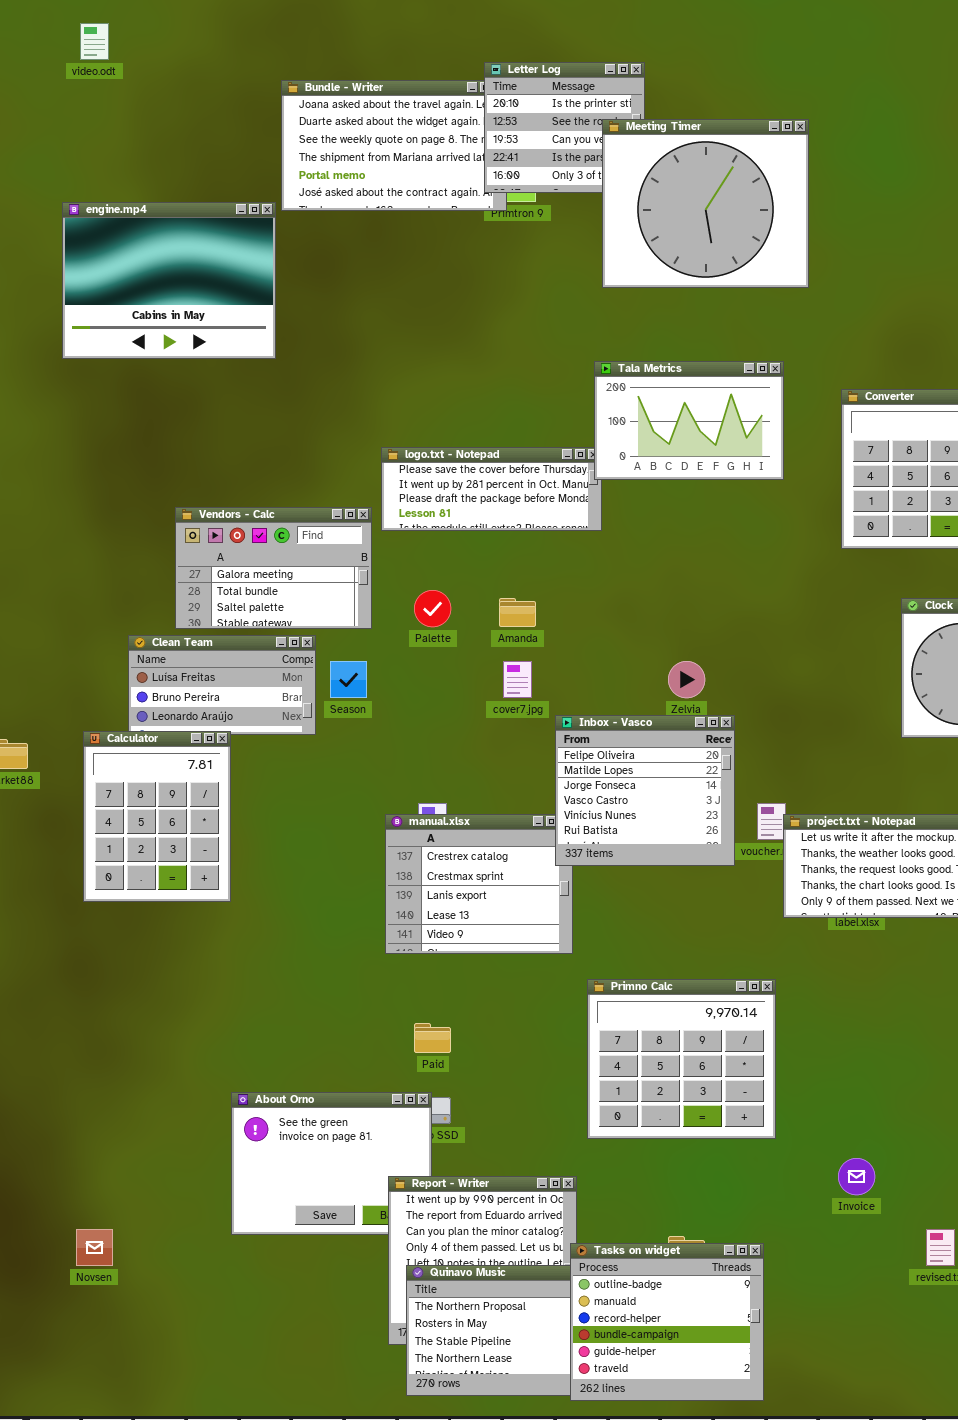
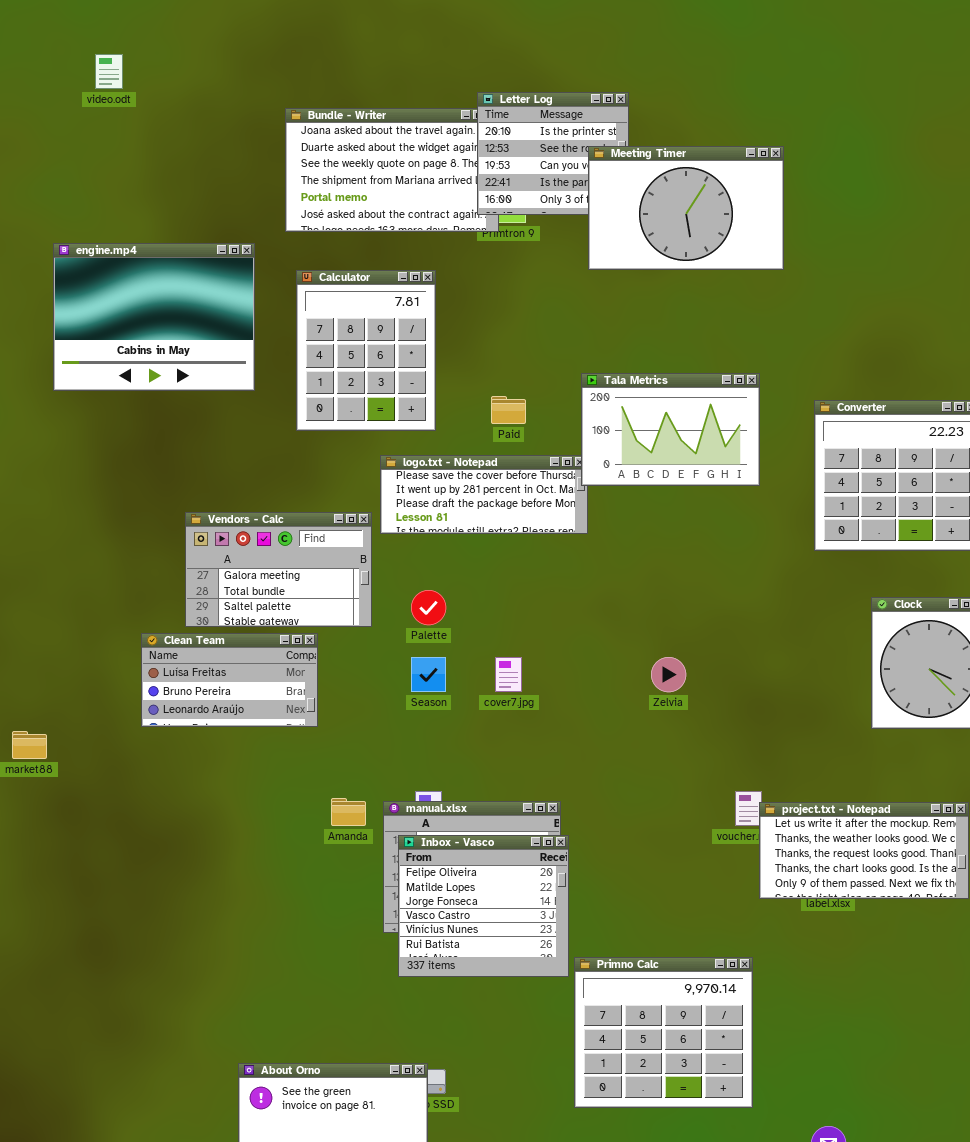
Meeting Timer: [602,119,809,288] -> [588,146,784,270], resized
engine.mp4: [62,202,276,359] -> [53,243,255,391], moved
Amanda: [499,598,536,627] -> [331,798,366,826], moved
Season: [330,661,367,698] -> [411,657,446,692], moved
Inbox - Vasco: [555,715,735,866] -> [398,835,569,977], moved
Calculator: [83,731,231,902] -> [296,270,436,431], moved
Paid: [414,1023,451,1053] -> [491,396,526,424], moved

